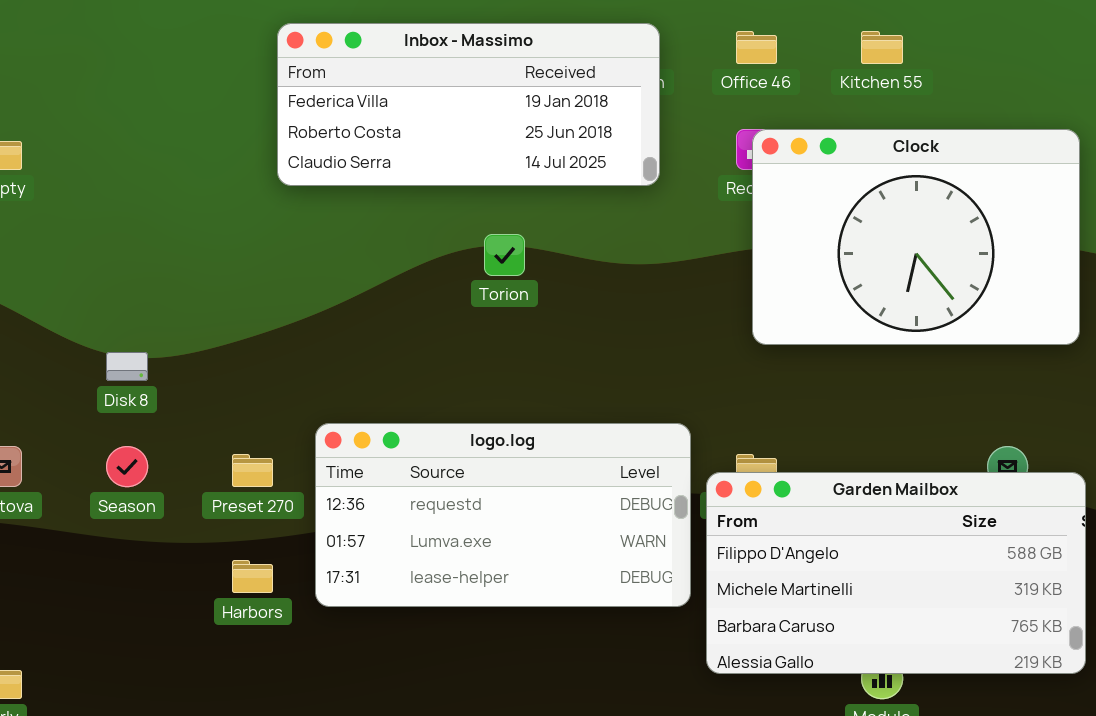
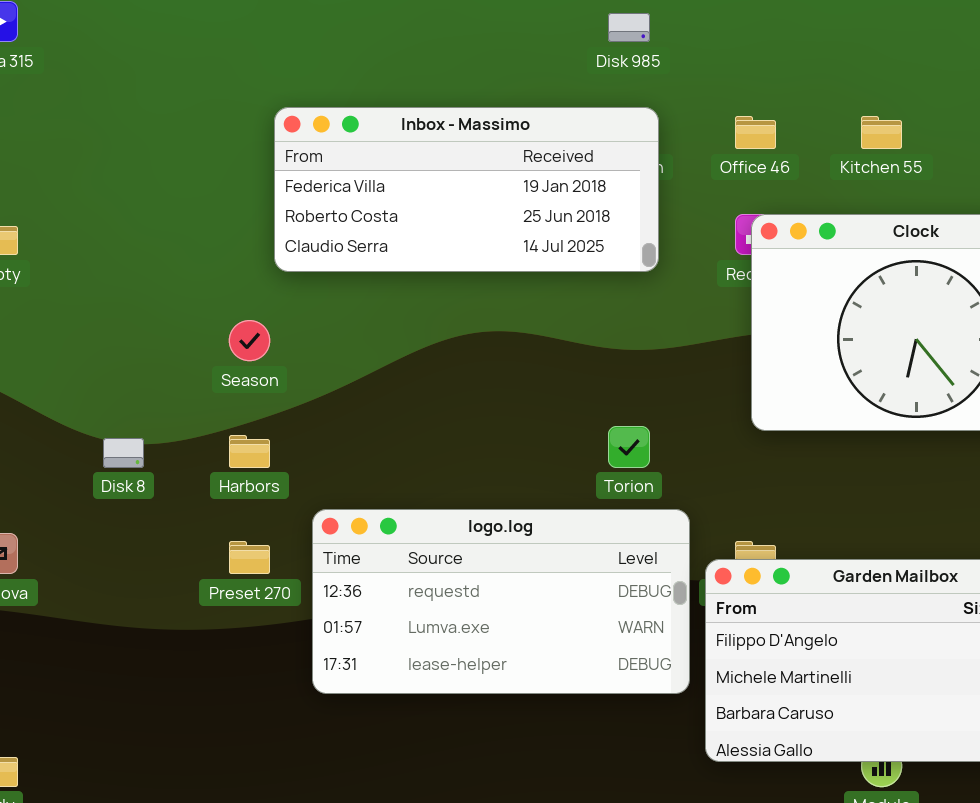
Torion: [484,234,525,276] -> [608,426,650,468], moved
Season: [106,446,148,487] -> [229,320,270,361], moved
Harbors: [232,560,273,593] -> [229,435,270,468], moved

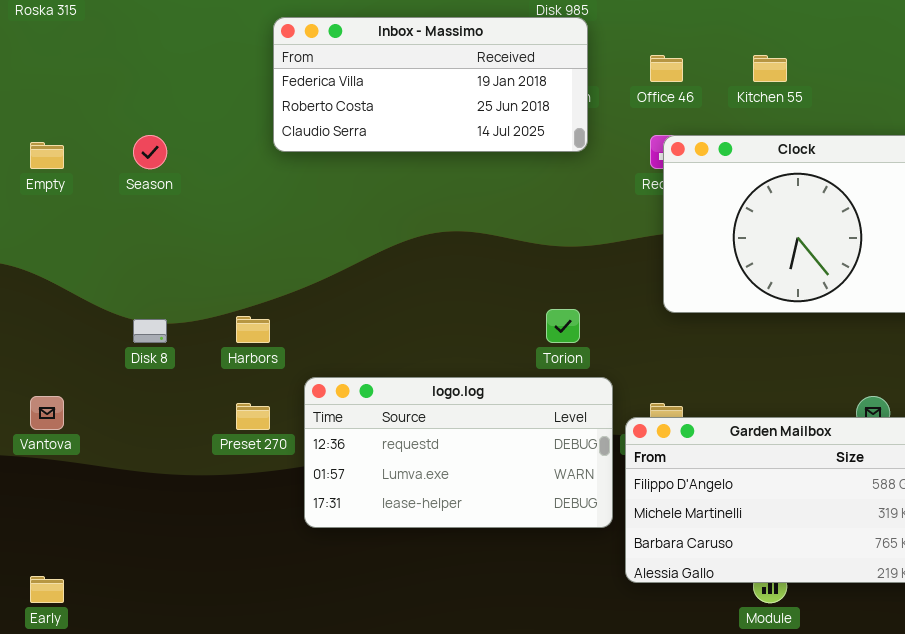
Inbox - Massimo: [274,107,659,272] -> [273,17,588,152], moved
Season: [229,320,270,361] -> [133,135,167,169], moved

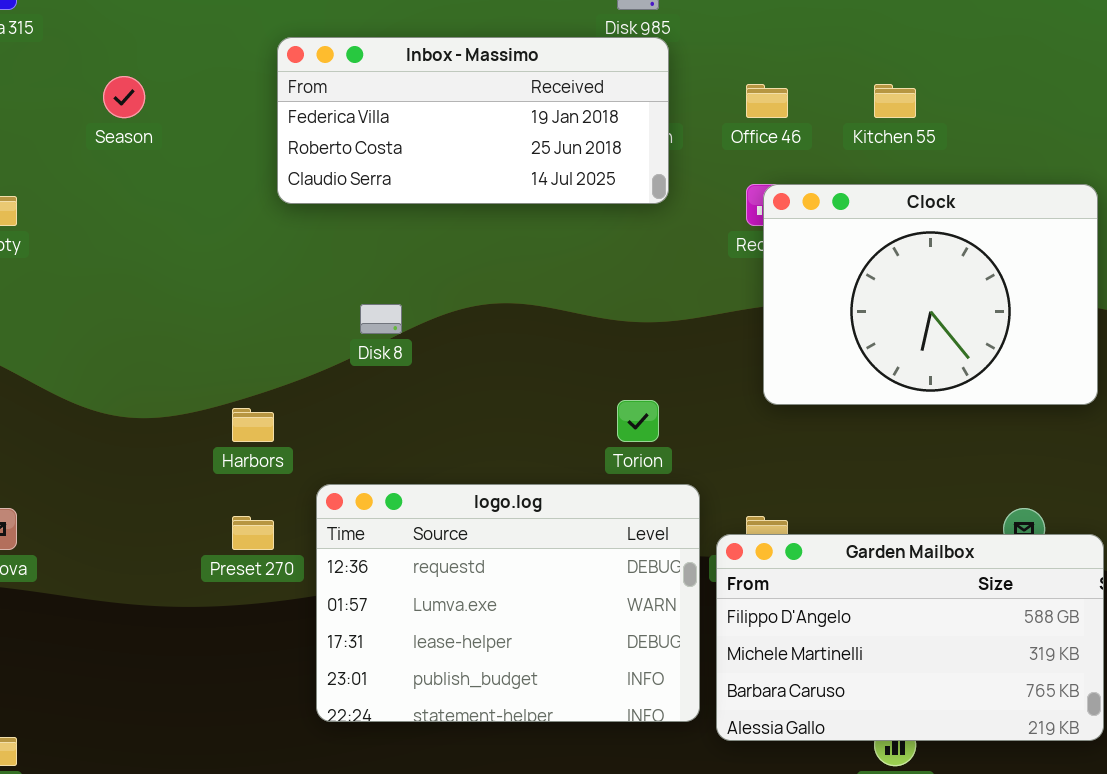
Season: [133,135,167,169] -> [103,76,145,118], moved
Disk 8: [133,319,167,343] -> [360,304,402,334], moved
logo.log: [304,377,613,528] -> [316,484,700,722], resized

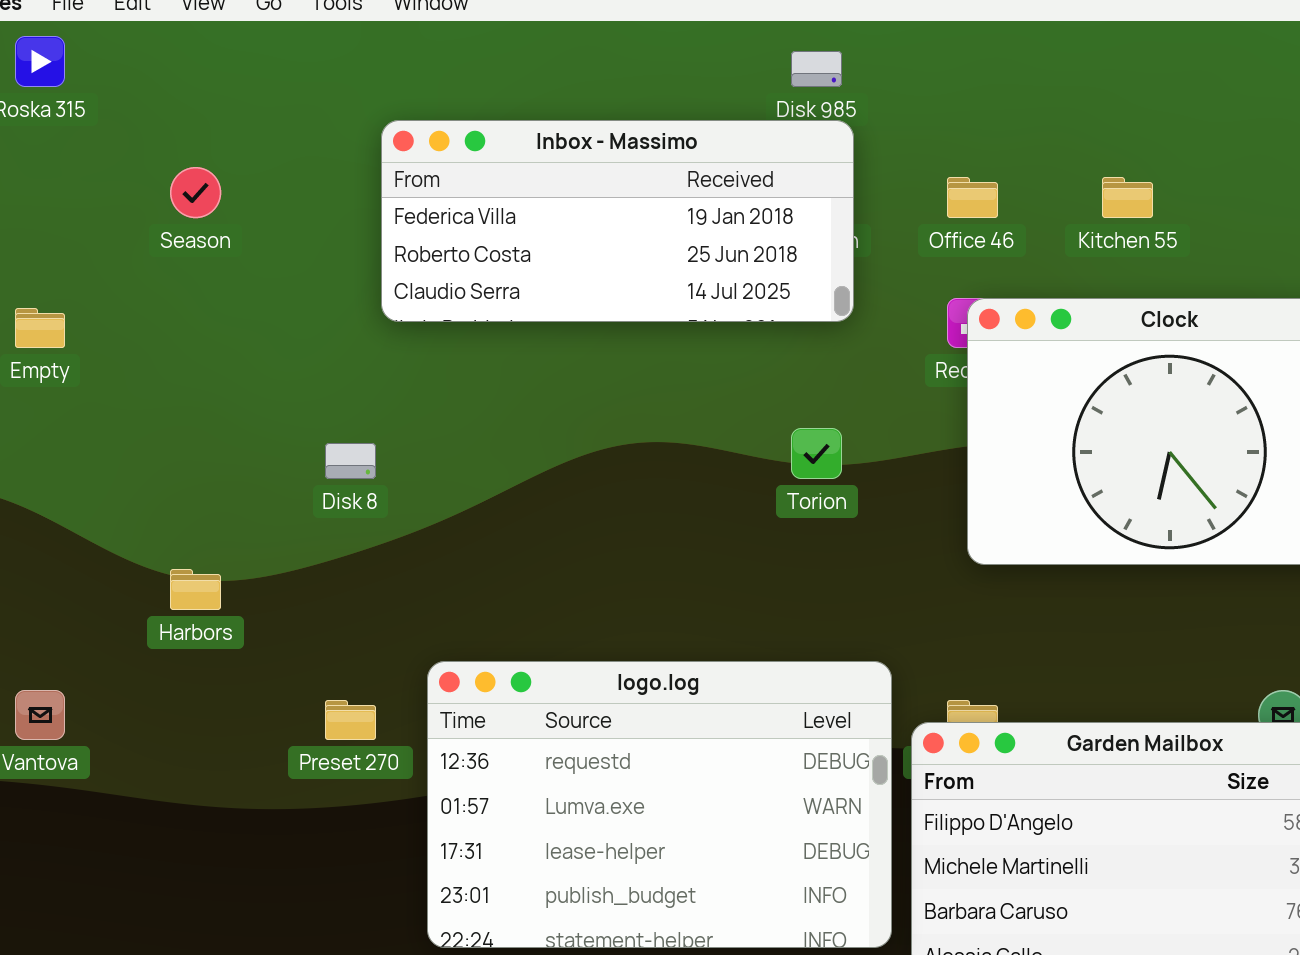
Disk 8: [360,304,402,334] -> [325,443,376,479], moved
Torion: [617,400,659,442] -> [791,428,842,479], moved
Harbors: [232,408,274,442] -> [170,569,221,610], moved

